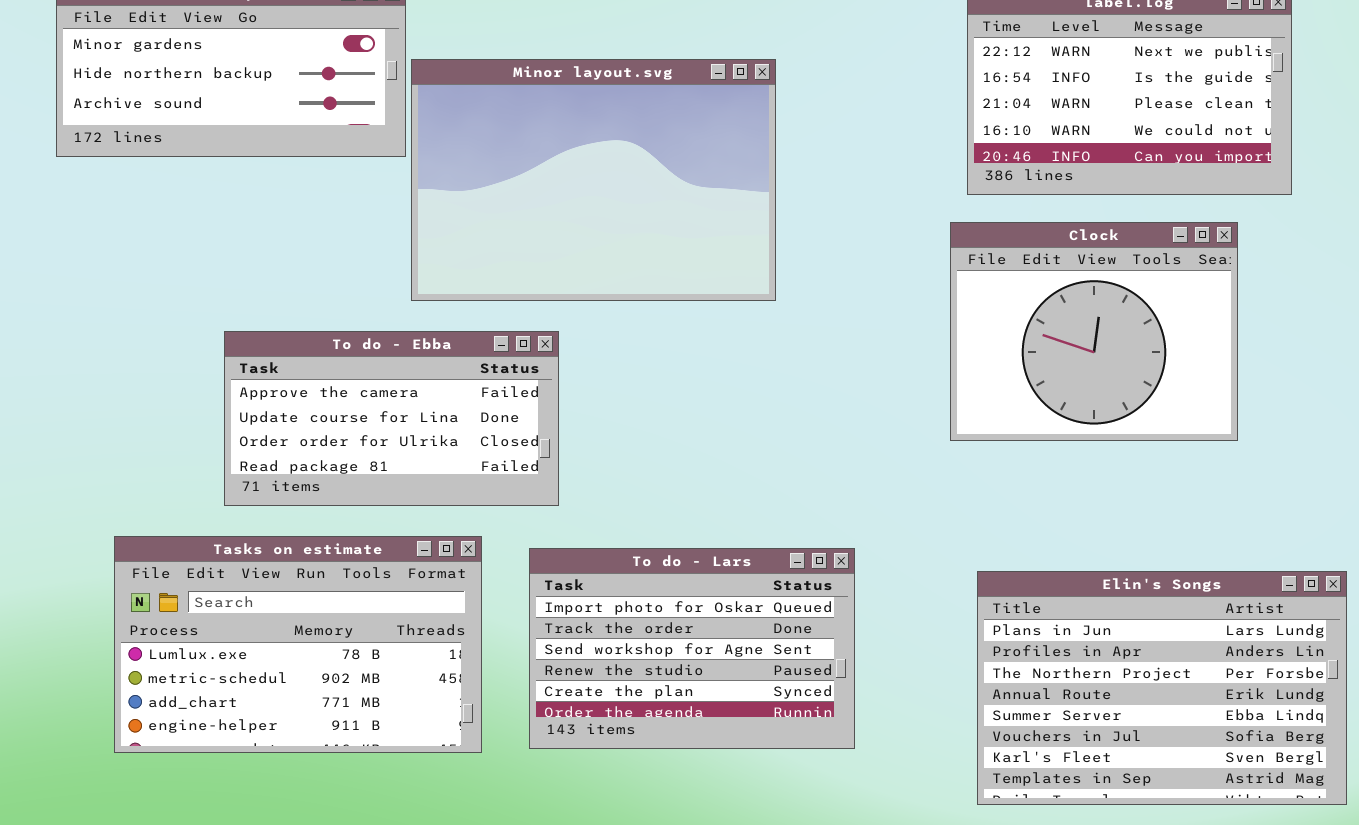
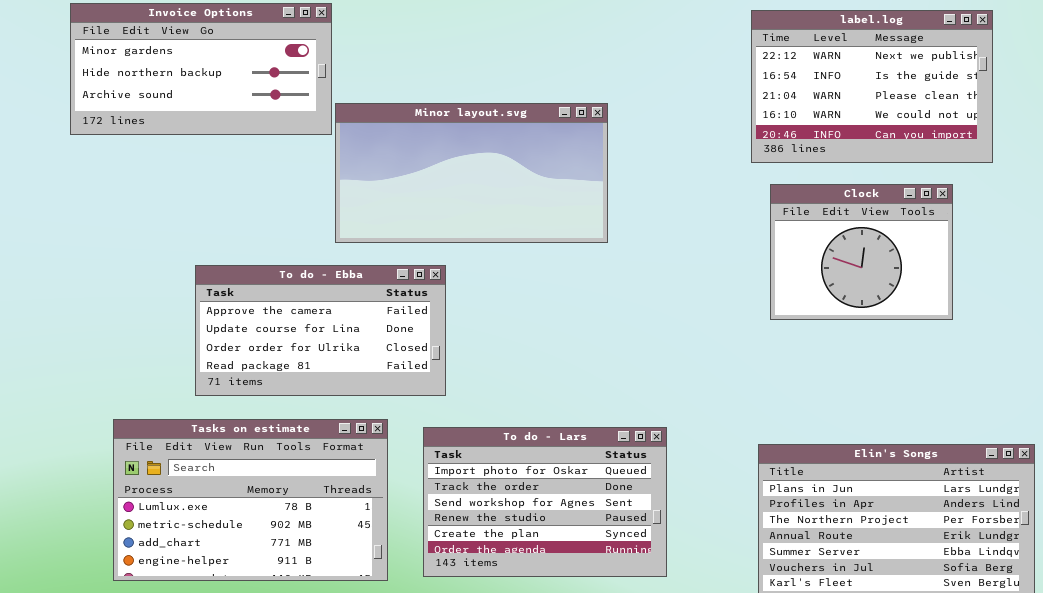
Minor layout.svg: [411,59,776,301] -> [335,103,608,243], resized
Clock: [950,222,1238,441] -> [770,184,953,320], resized

